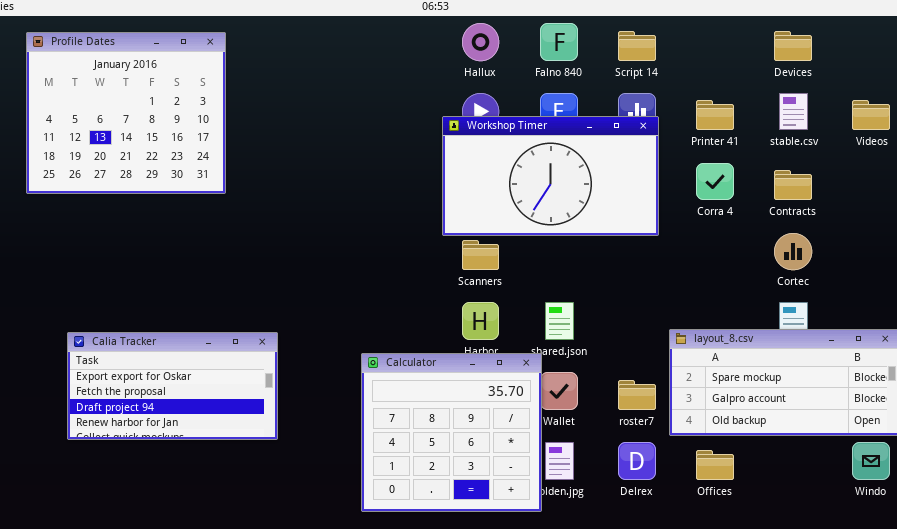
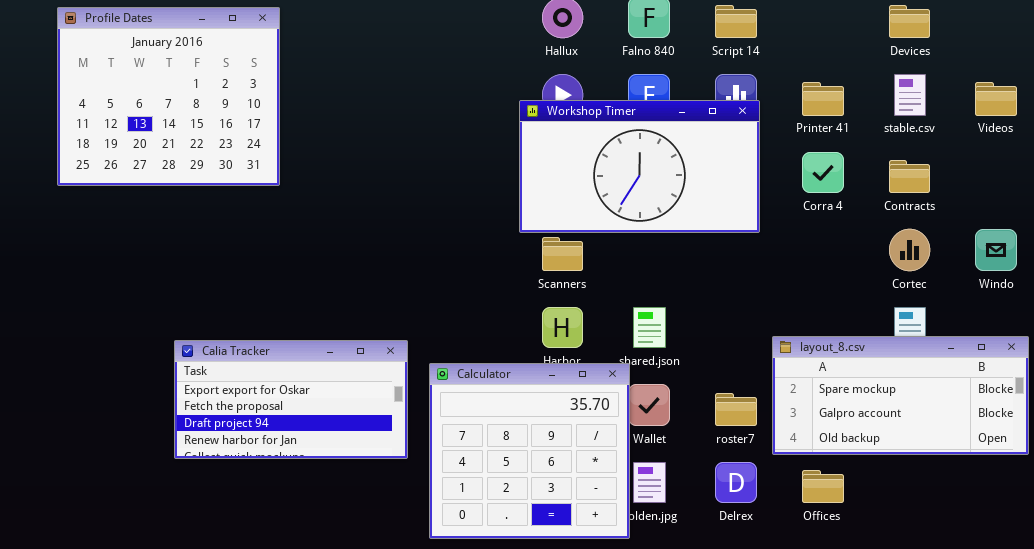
Calia Tracker: [67,332,278,440] -> [174,340,408,459], moved
Windo: [852,442,890,480] -> [975,229,1017,271], moved

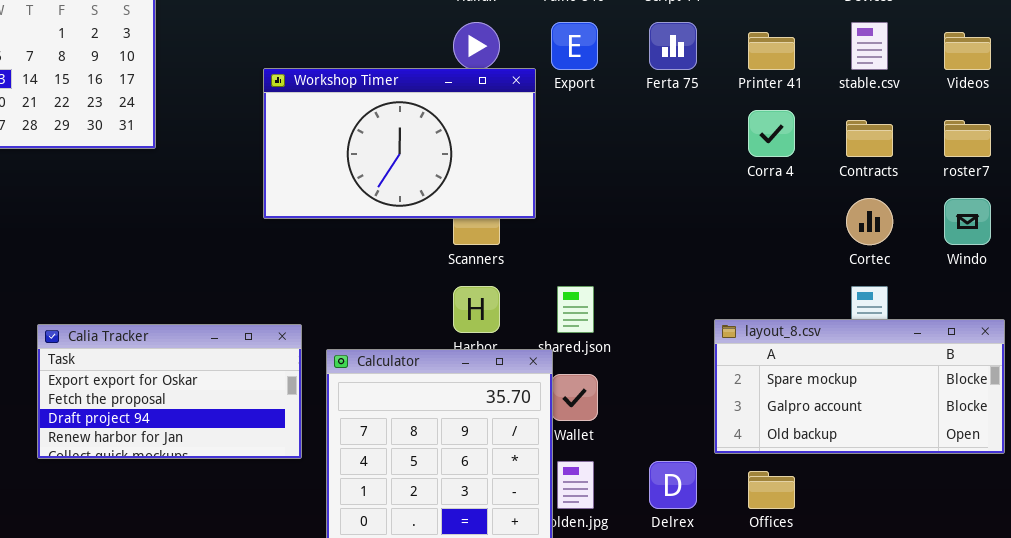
Workshop Timer: [519,100,760,233] -> [263,68,536,219], moved
roster7: [715,393,757,426] -> [944,120,991,157], moved

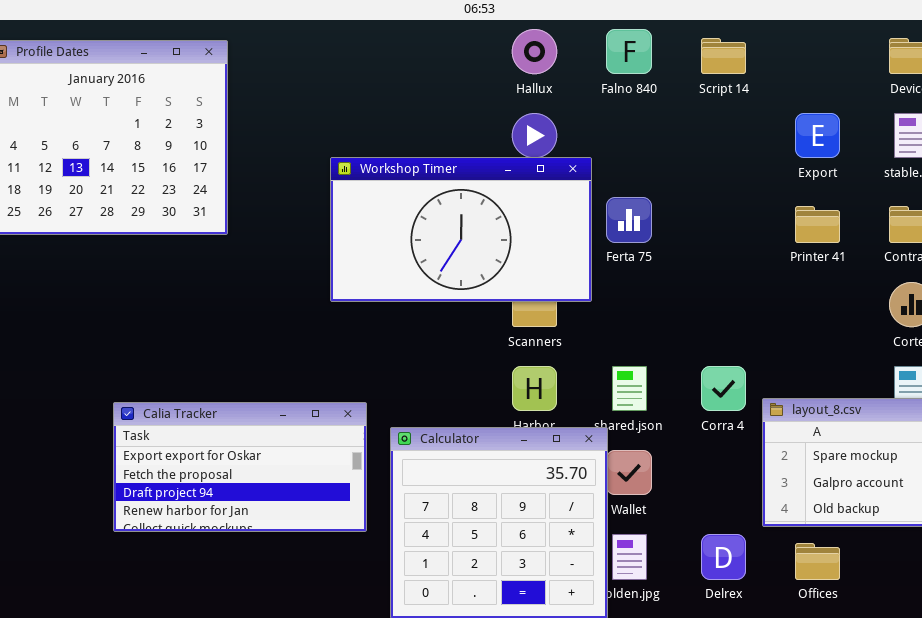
Export: [551,22,598,70] -> [795,113,840,158], moved
Ferta 75: [649,22,697,70] -> [606,197,652,243], moved
Printer 41: [748,32,795,70] -> [795,206,840,243], moved
Corra 4: [748,110,795,157] -> [701,366,746,411], moved

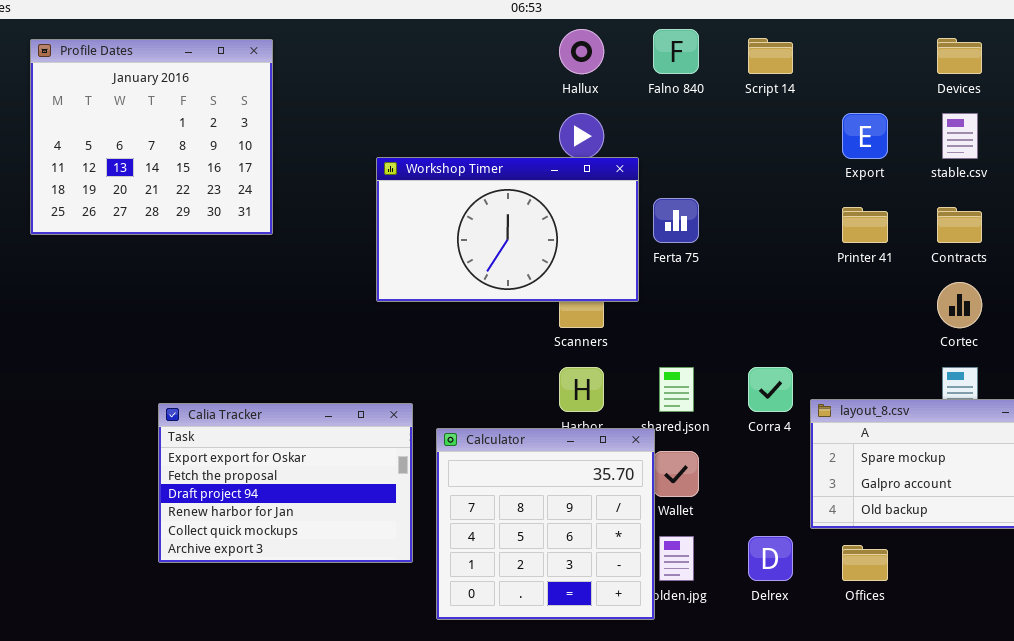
Calia Tracker: [113,402,367,532] -> [158,403,413,563], resized

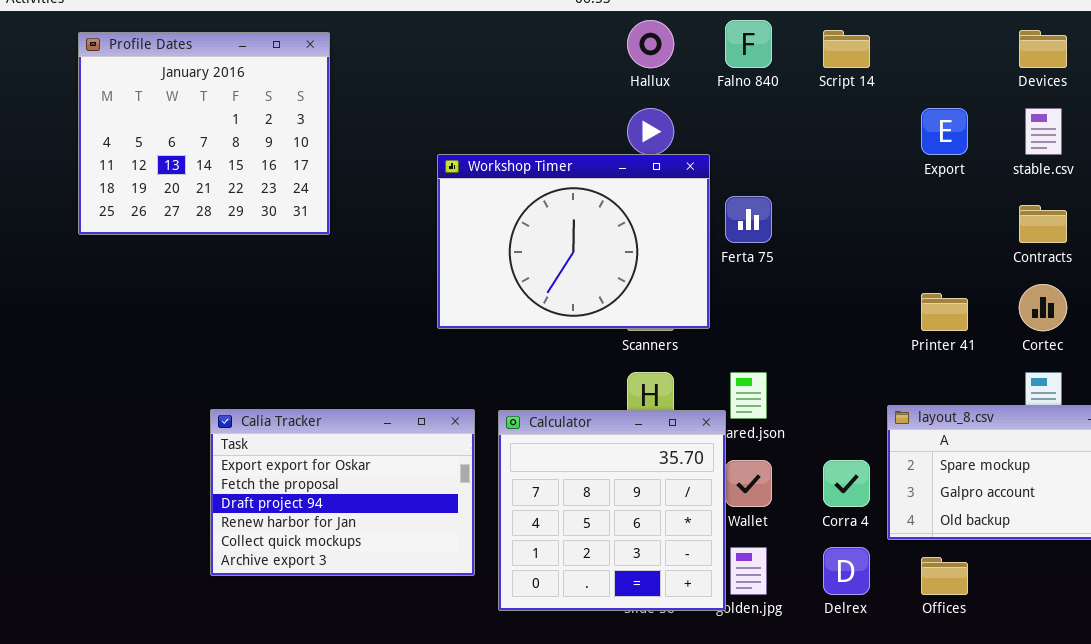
Workshop Timer: [376,157,639,302] -> [437,154,710,329], resized
Printer 41: [842,207,888,243] -> [921,293,968,331], moved
Corra 4: [748,367,793,412] -> [823,460,870,507], moved
Calculator: [436,428,655,620] -> [498,410,726,611], moved

